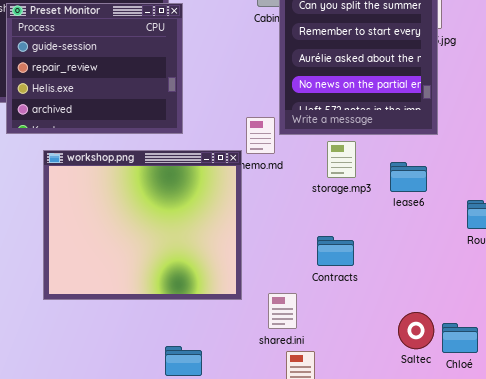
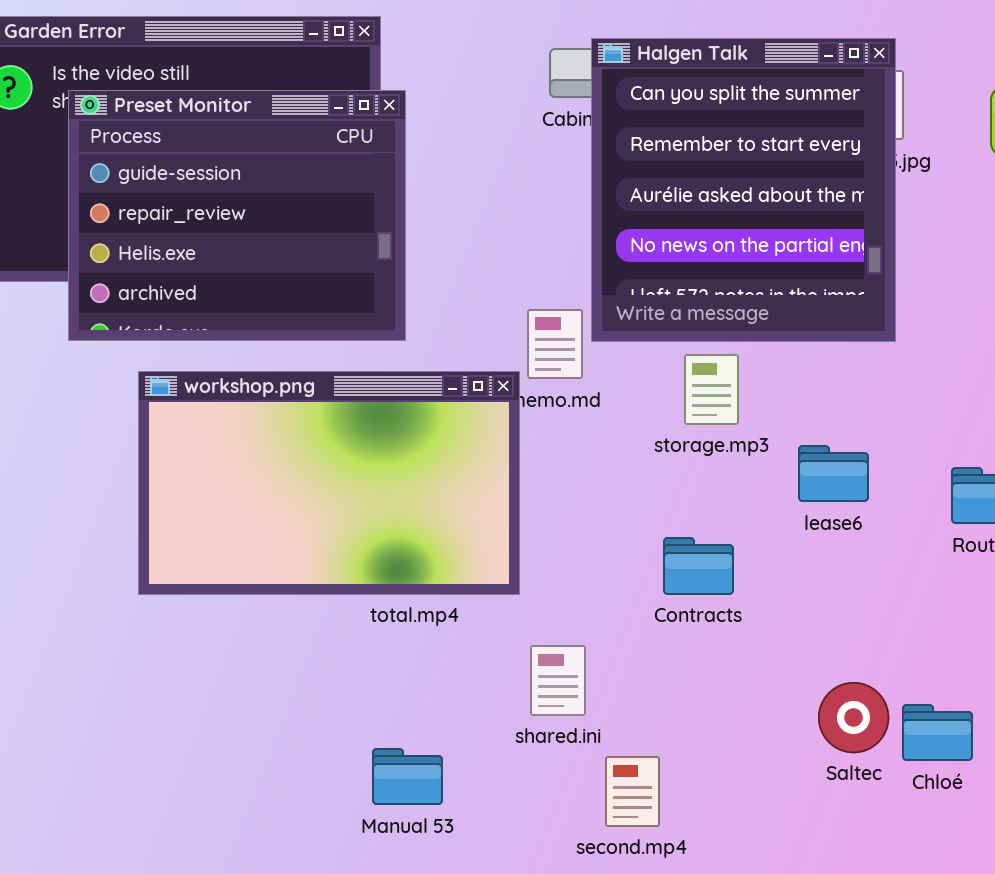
workshop.png: [43,150,242,300] -> [138,371,520,595], resized
lease6: [390,162,427,192] -> [798,445,869,502], moved
shared.ini: [268,293,297,329] -> [530,645,586,716], moved

